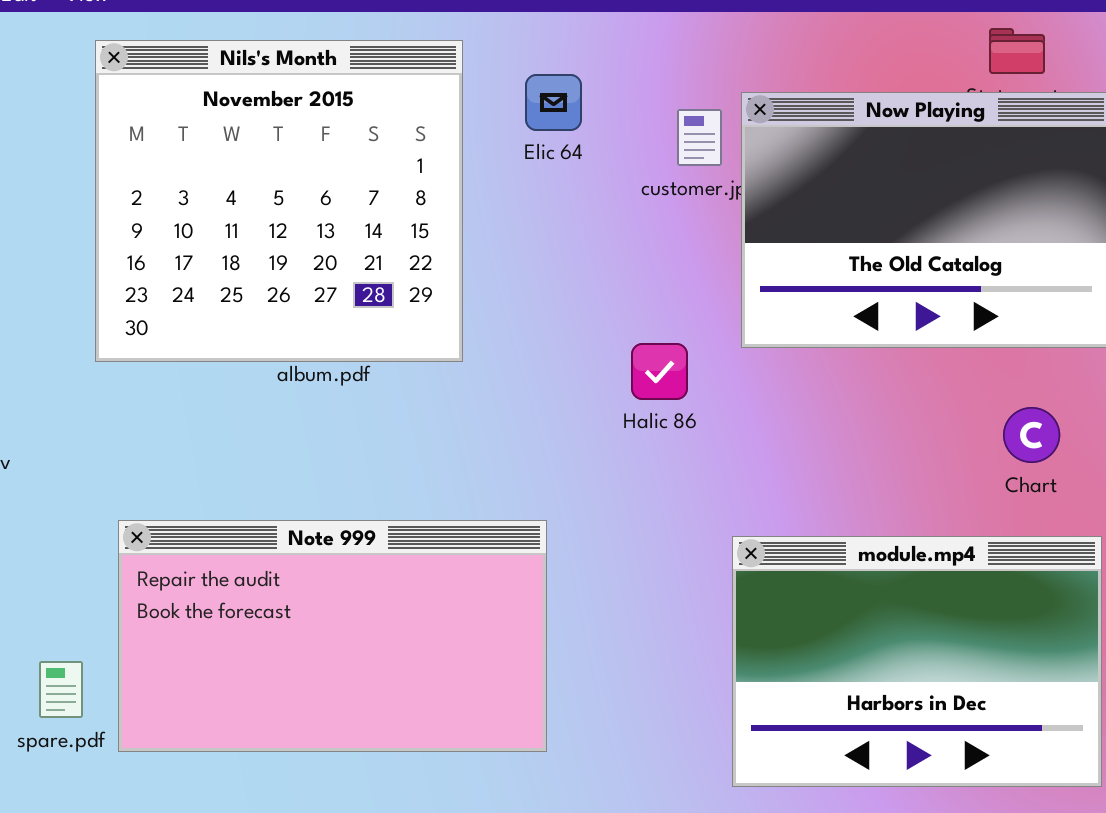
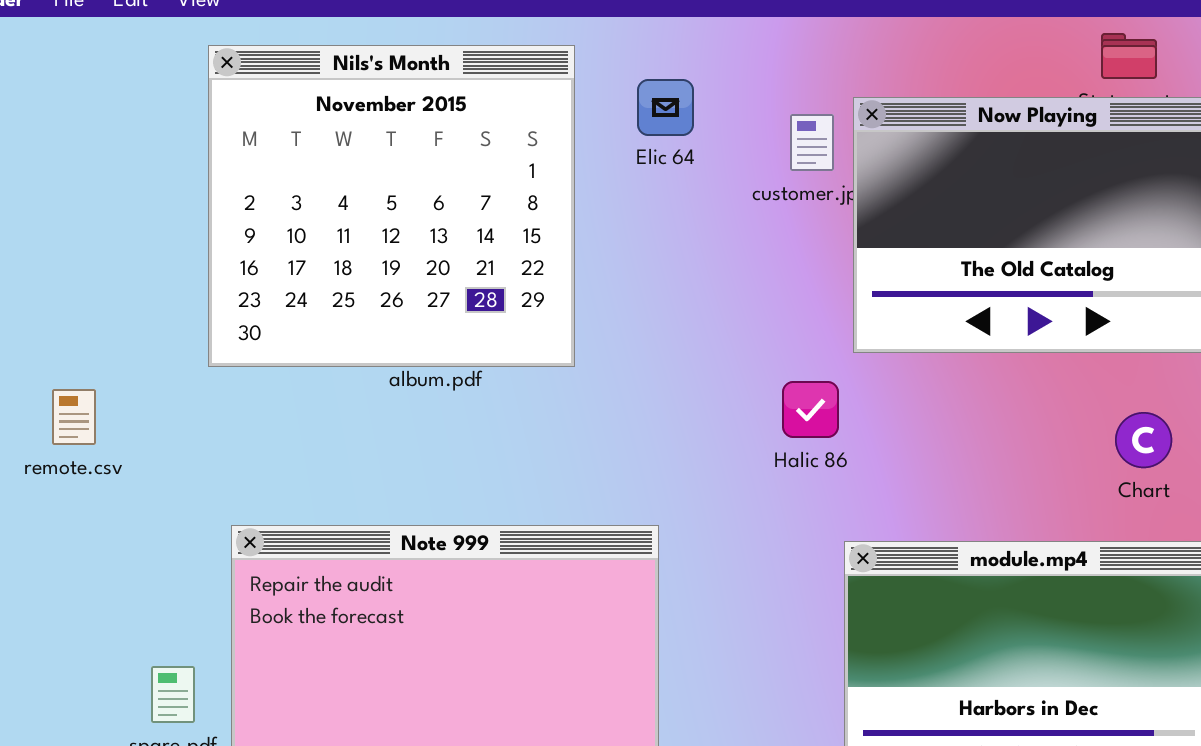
Halic 86: [631,343,688,400] -> [782,381,839,438], moved

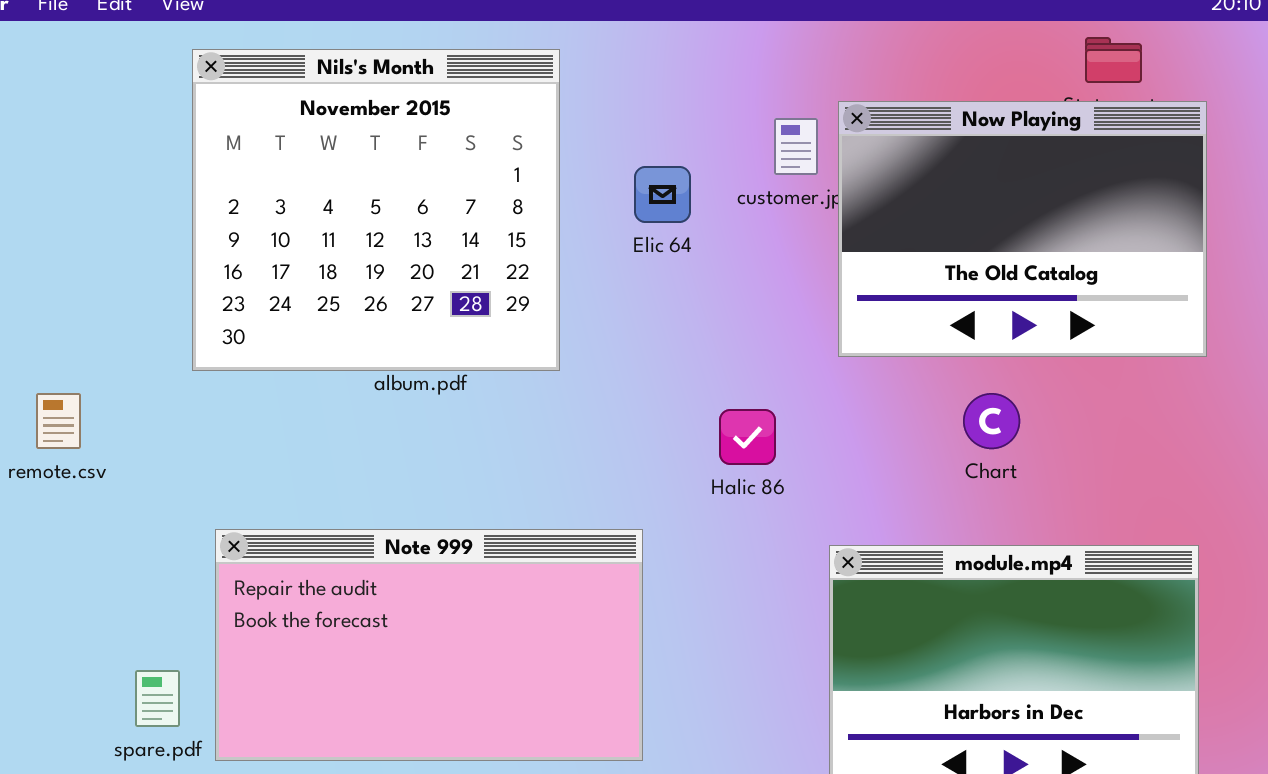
Elic 64: [637,79,694,136] -> [634,166,691,223], moved
Halic 86: [782,381,839,438] -> [719,409,776,465], moved
Chart: [1115,412,1172,468] -> [963,393,1020,449], moved

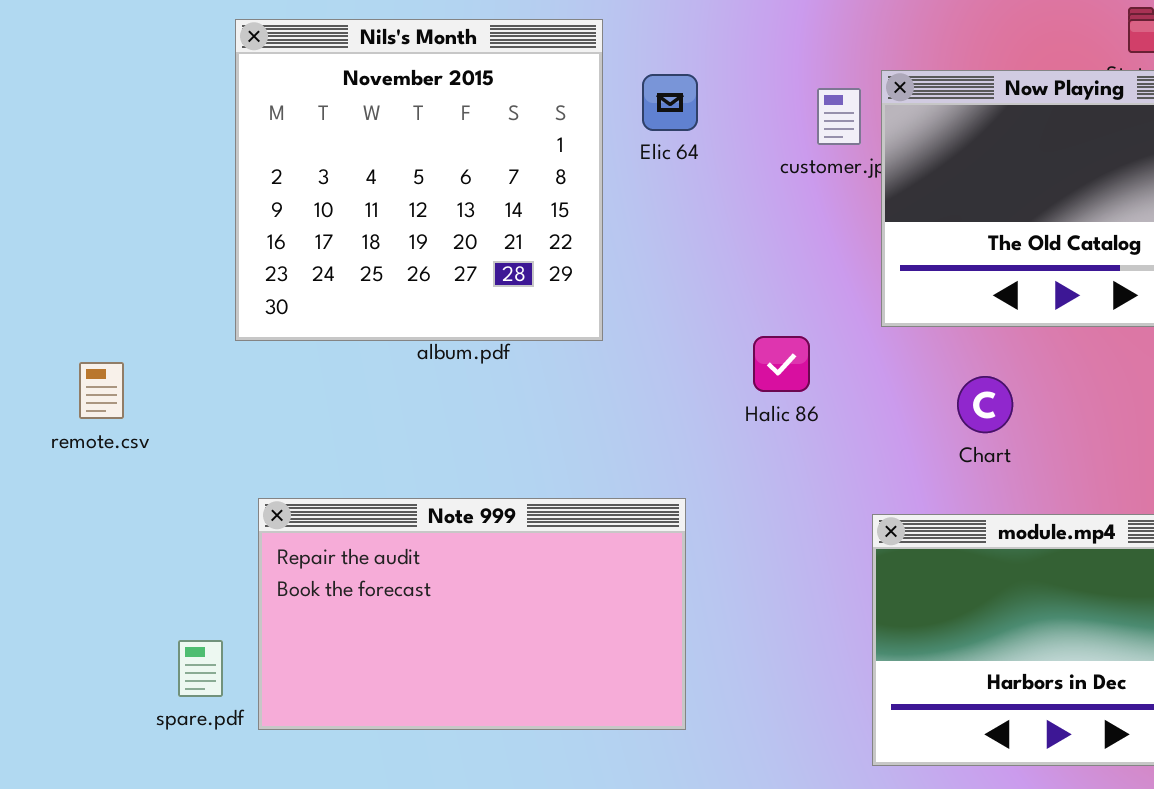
Elic 64: [634,166,691,223] -> [642,74,698,131], moved
Chart: [963,393,1020,449] -> [957,376,1013,433], moved
Halic 86: [719,409,776,465] -> [753,336,810,392], moved

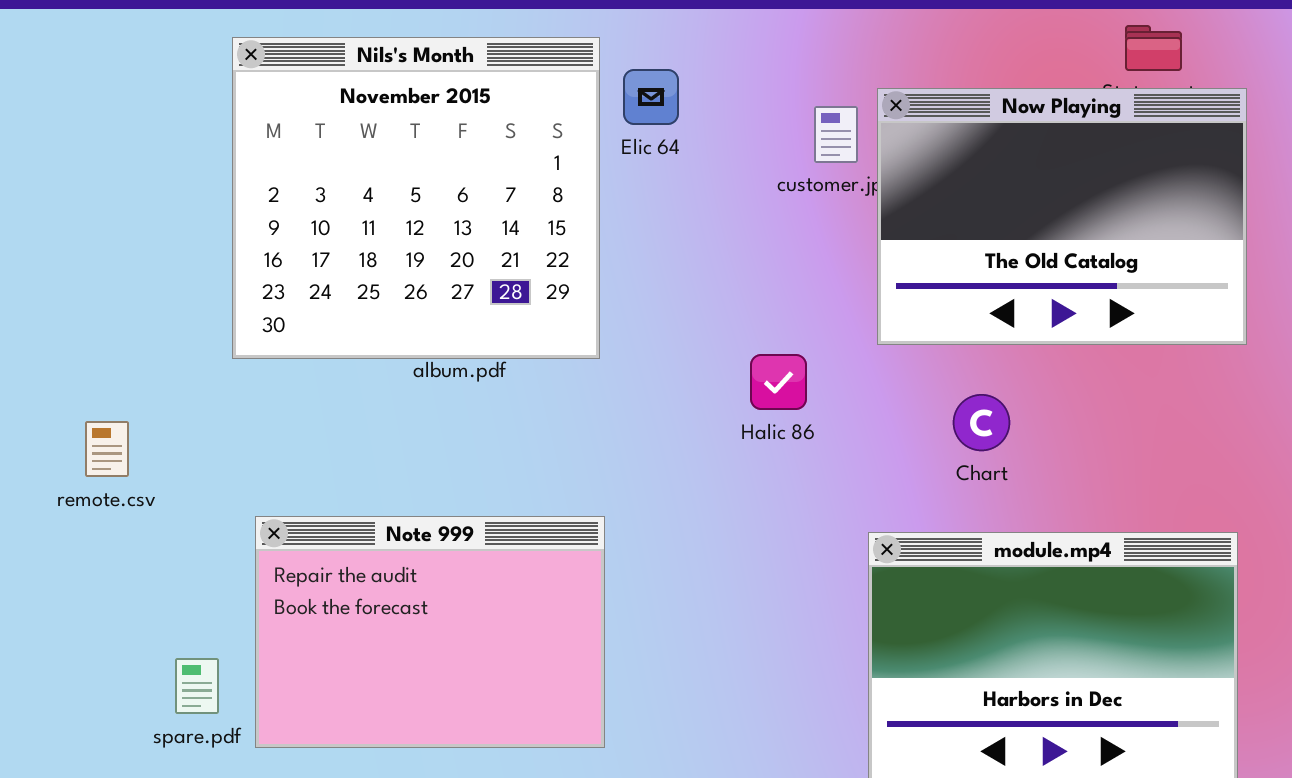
Elic 64: [642,74,698,131] -> [623,69,679,125], moved
remote.csv: [79,362,124,419] -> [85,421,129,477], moved
Note 999: [258,498,686,730] -> [255,516,605,748], resized

